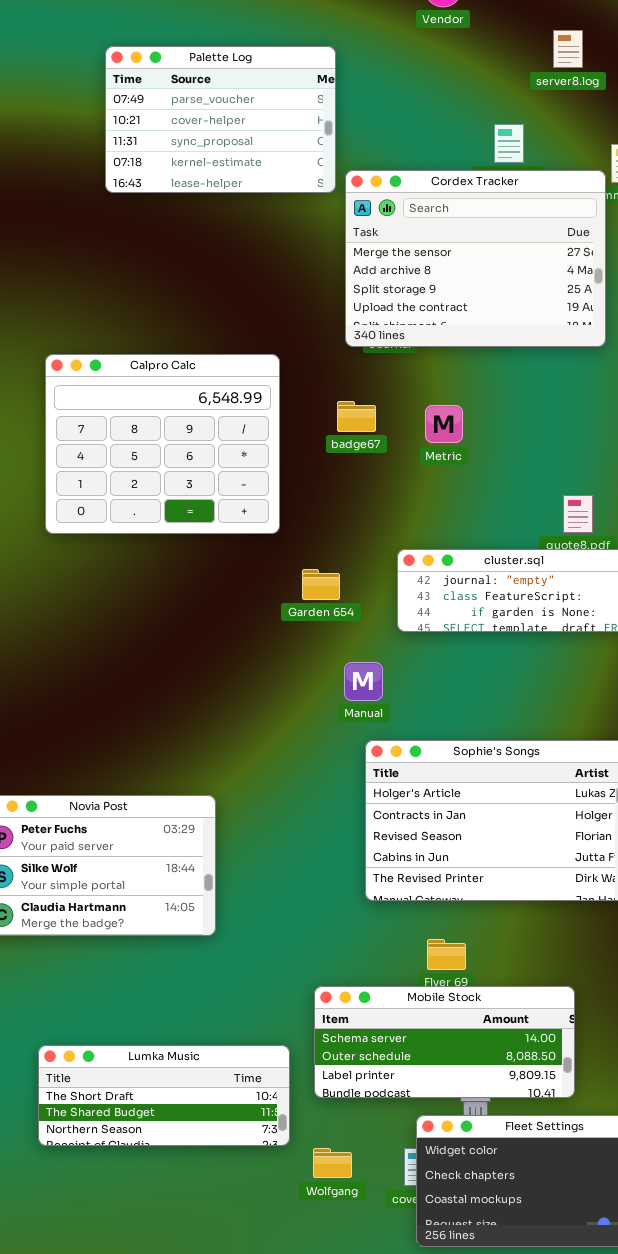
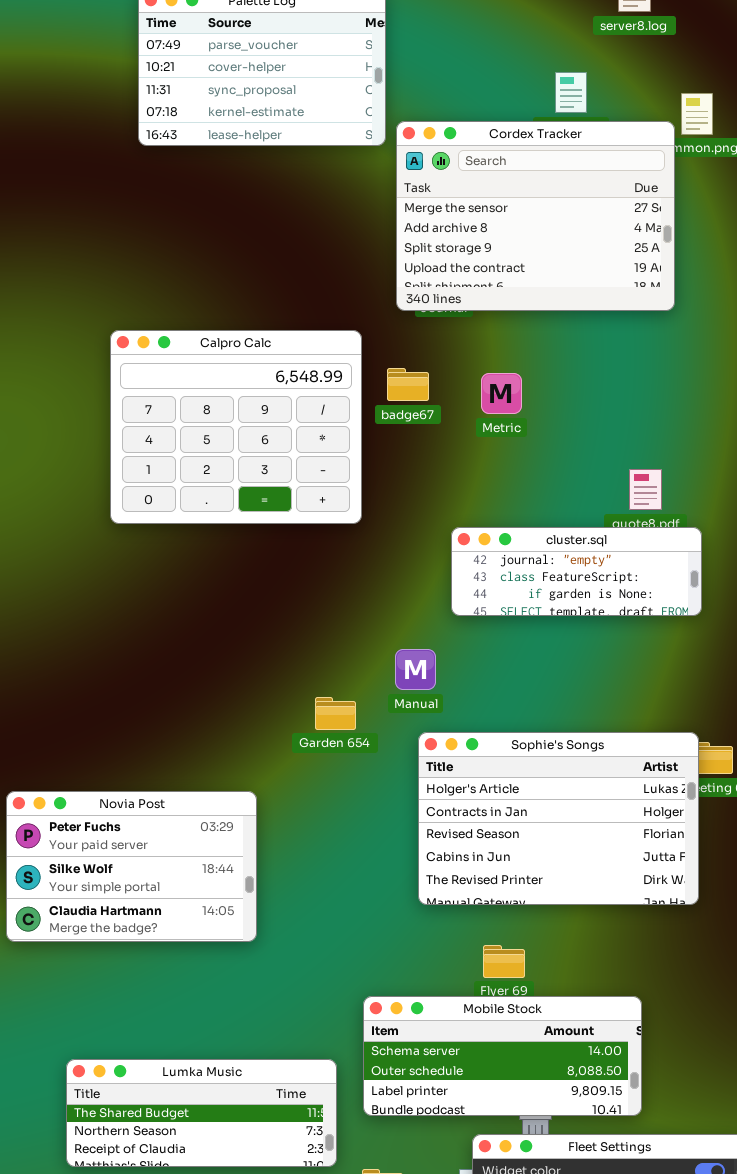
Calpro Calc: [45,354,280,534] -> [110,330,362,524], moved
Garden 654: [302,569,340,600] -> [315,697,356,730], moved
Lumka Music: [38,1045,290,1146] -> [66,1059,337,1167], scrolled down 1 row

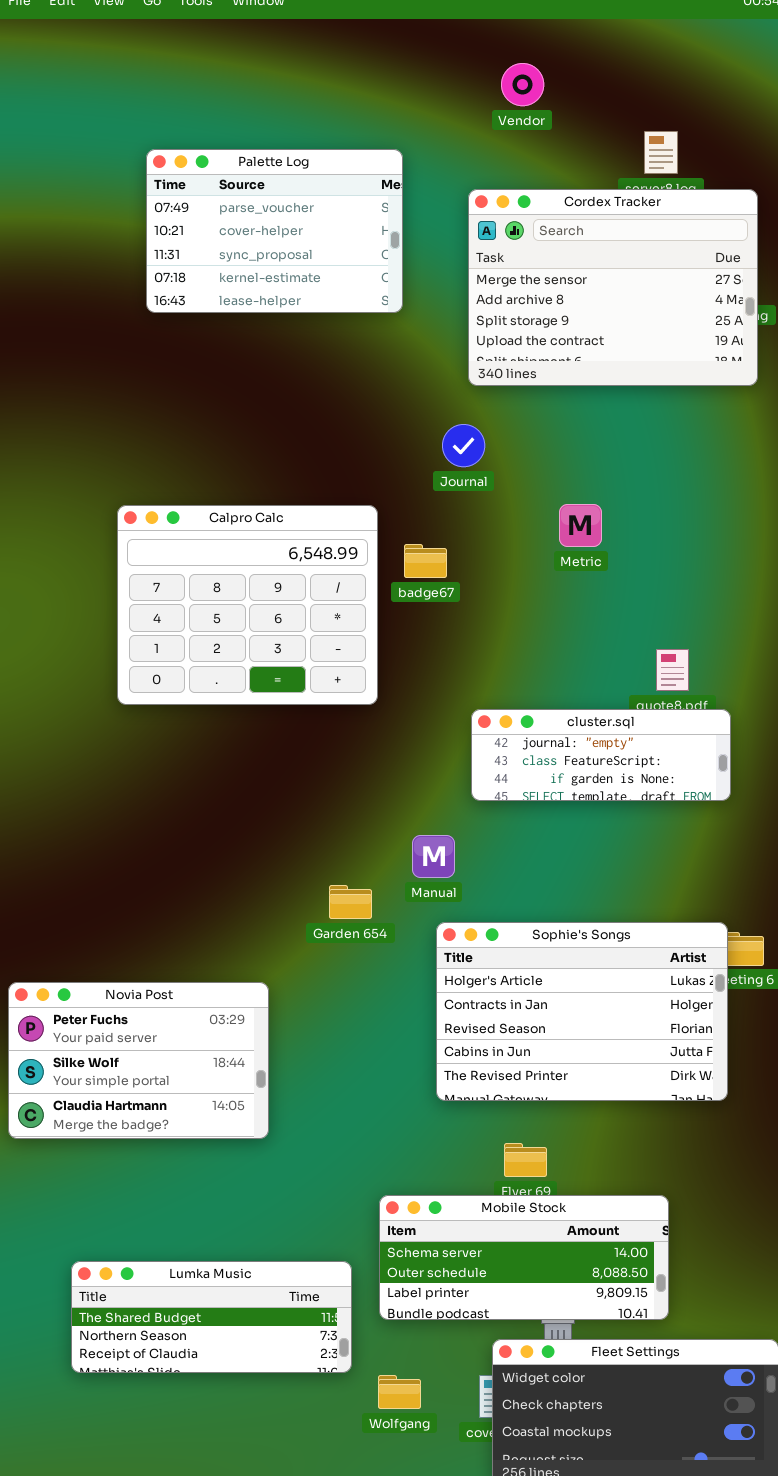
Cordex Tracker: [396,121,675,311] -> [468,189,758,386], moved
Metric: [481,373,522,414] -> [559,504,602,547], moved

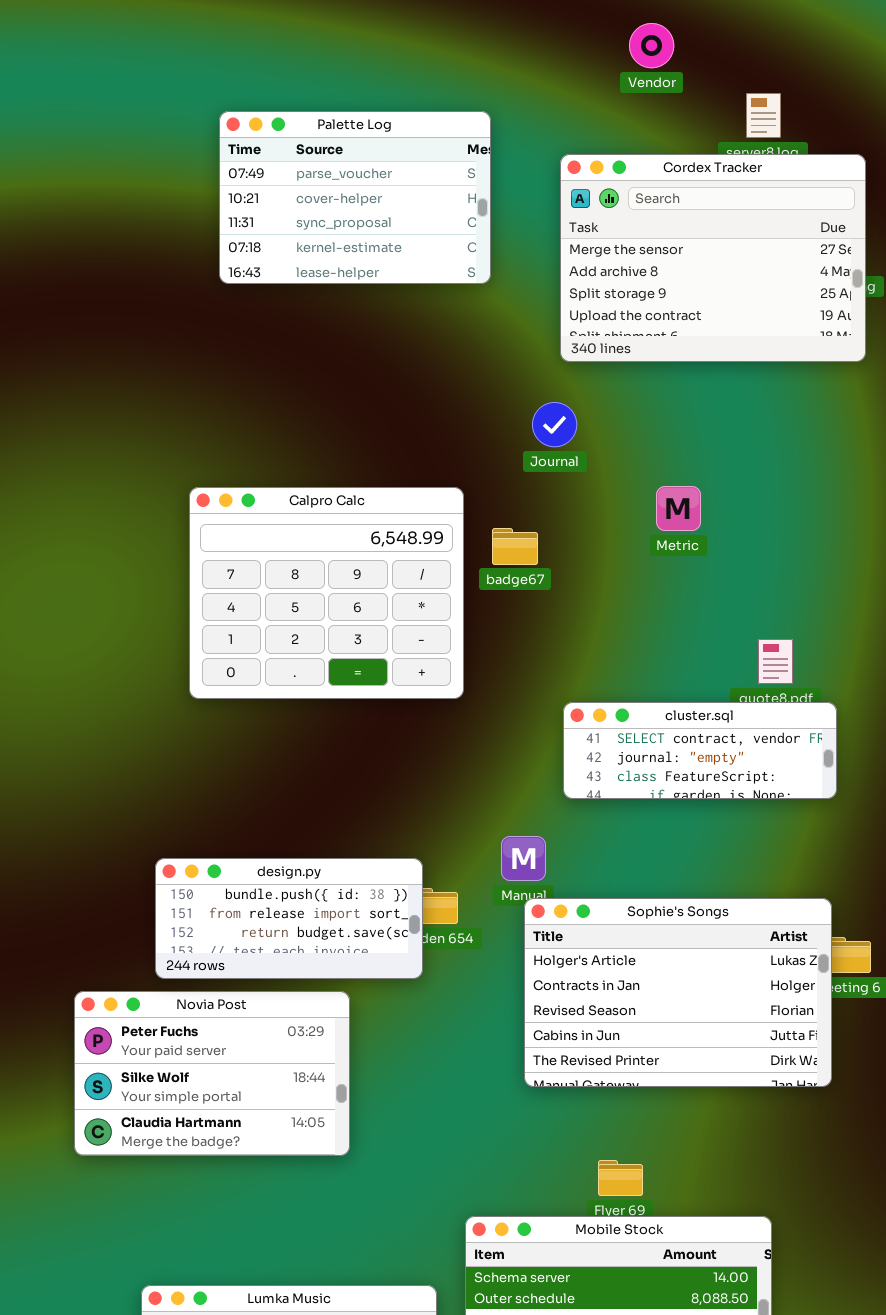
Vendor: [501,63,544,106] -> [629,23,674,68], moved
cluster.sql: [471,709,731,801] -> [563,702,837,799], scrolled up 1 row
design.py: none -> [155,858,423,979], opened
Sophie's Songs: [436,922,728,1101] -> [524,898,832,1087], moved

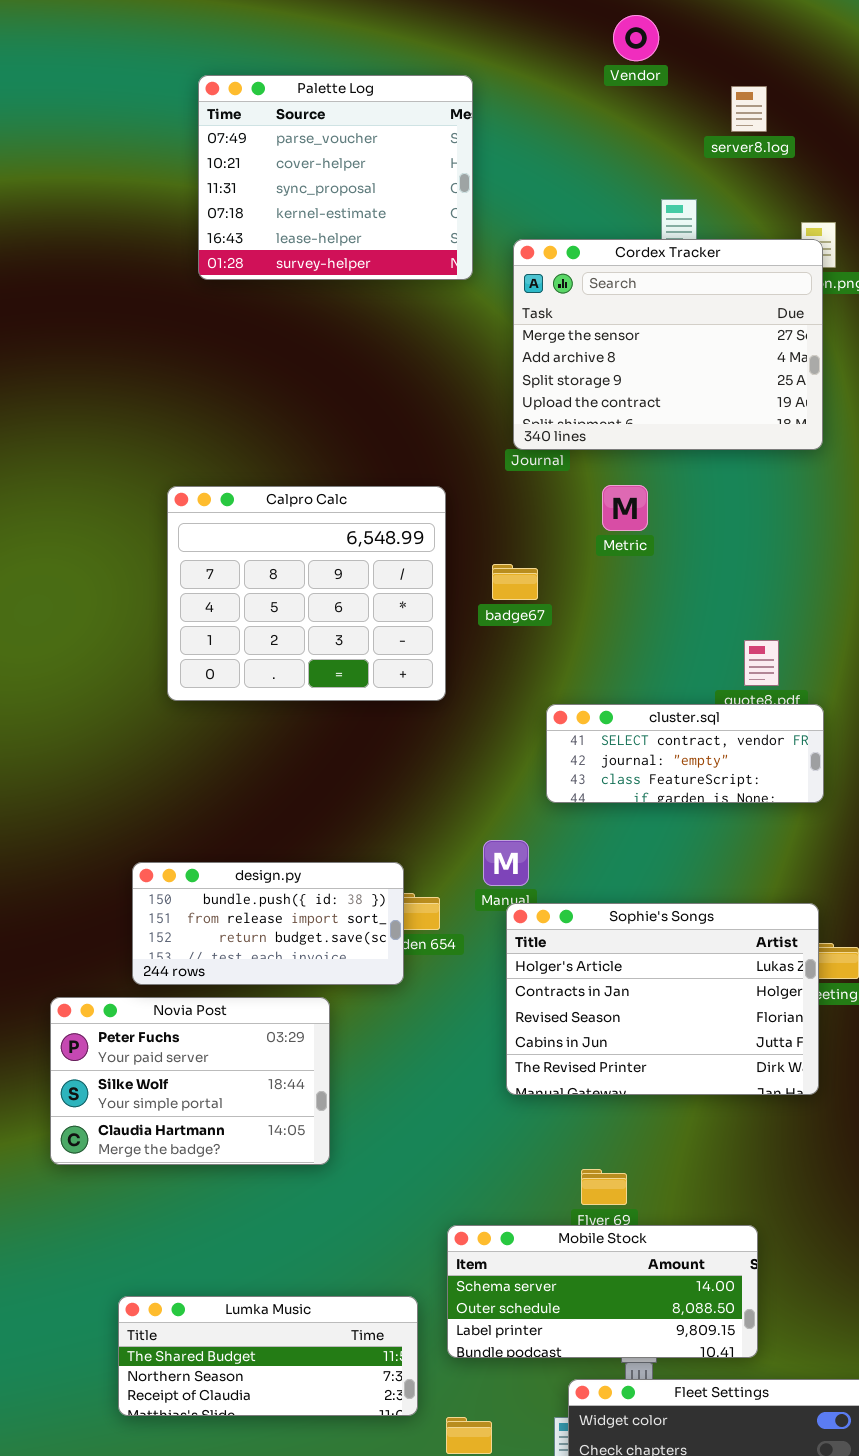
Palette Log: [219,111,491,284] -> [198,75,473,280], resized
Cordex Tracker: [560,154,866,362] -> [513,239,823,450], moved
Metric: [656,486,701,531] -> [602,485,648,531], moved
badge67: [492,528,538,565] -> [492,564,538,600], moved

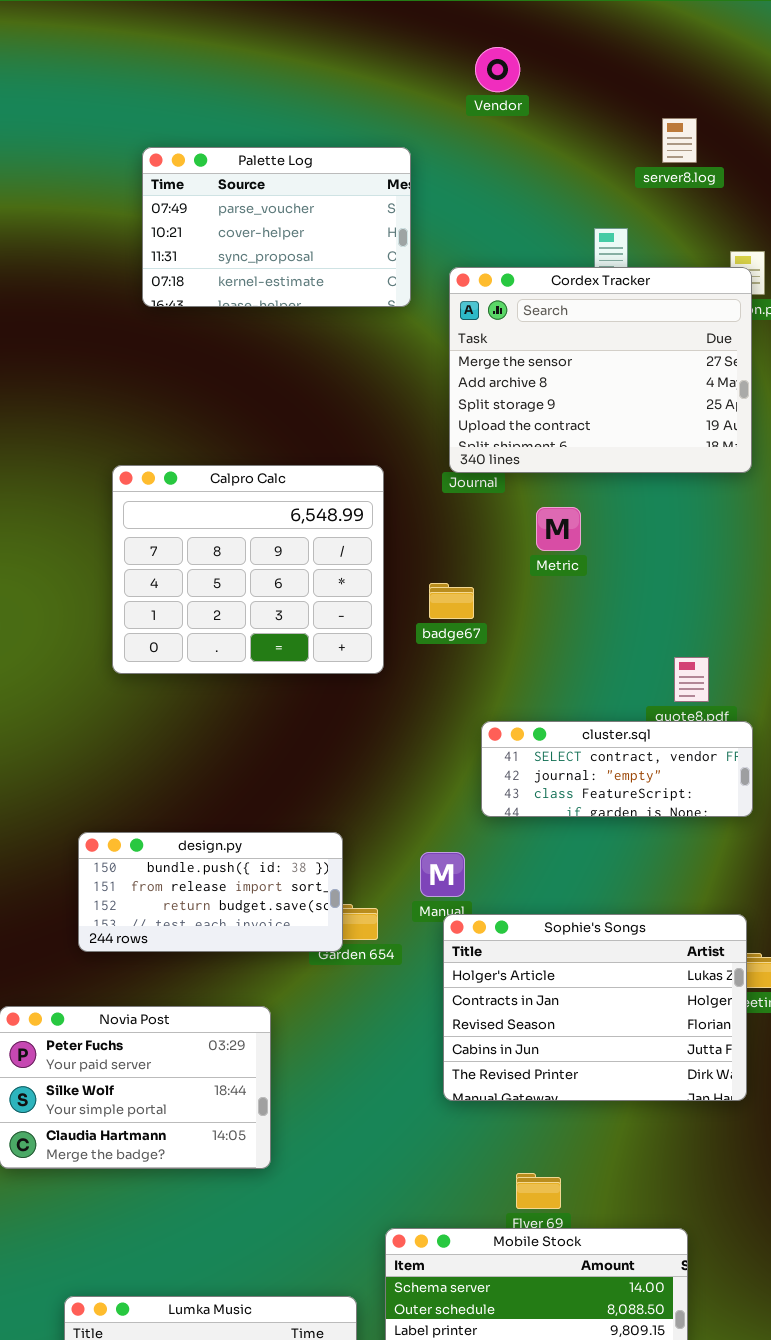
Vendor: [613,15,659,61] -> [475,47,520,92], moved
Palette Log: [198,75,473,280] -> [142,147,411,307], resized
Calpro Calc: [167,486,446,701] -> [112,465,384,674], moved
design.py: [132,862,404,985] -> [78,832,343,952], moved

